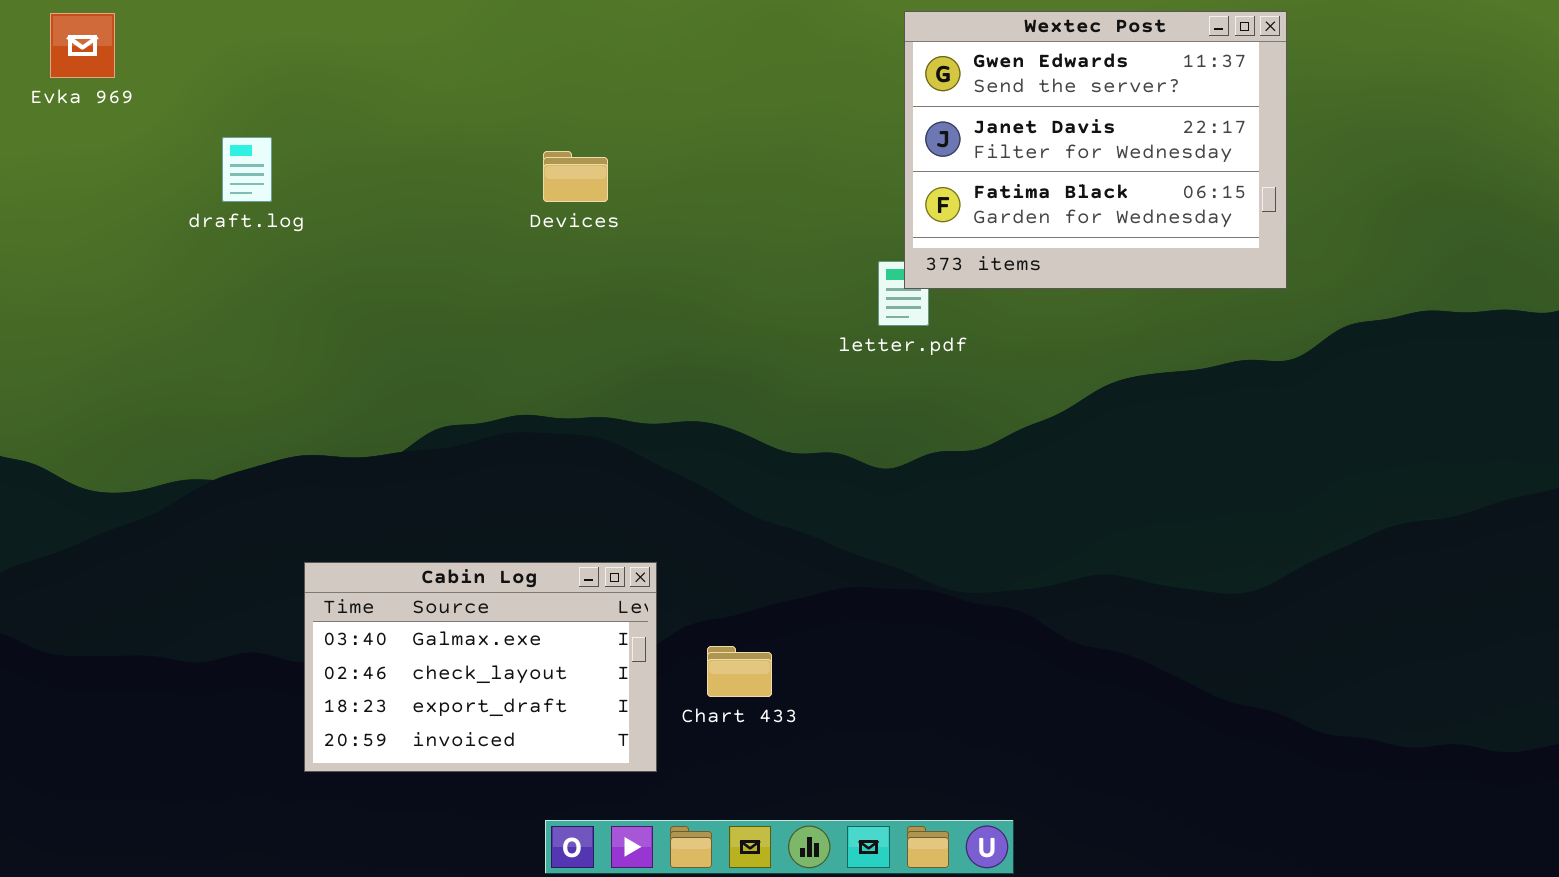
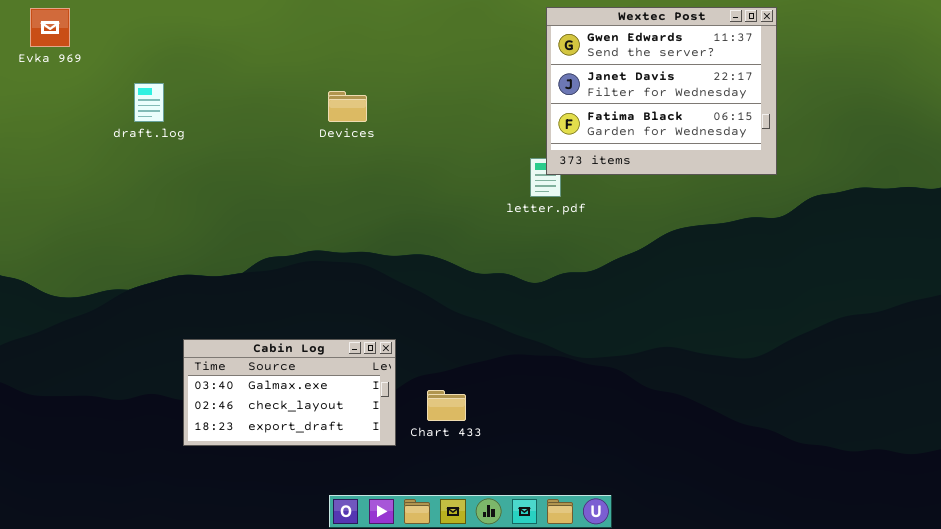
Cabin Log: [304,562,657,772] -> [183,339,396,446], resized

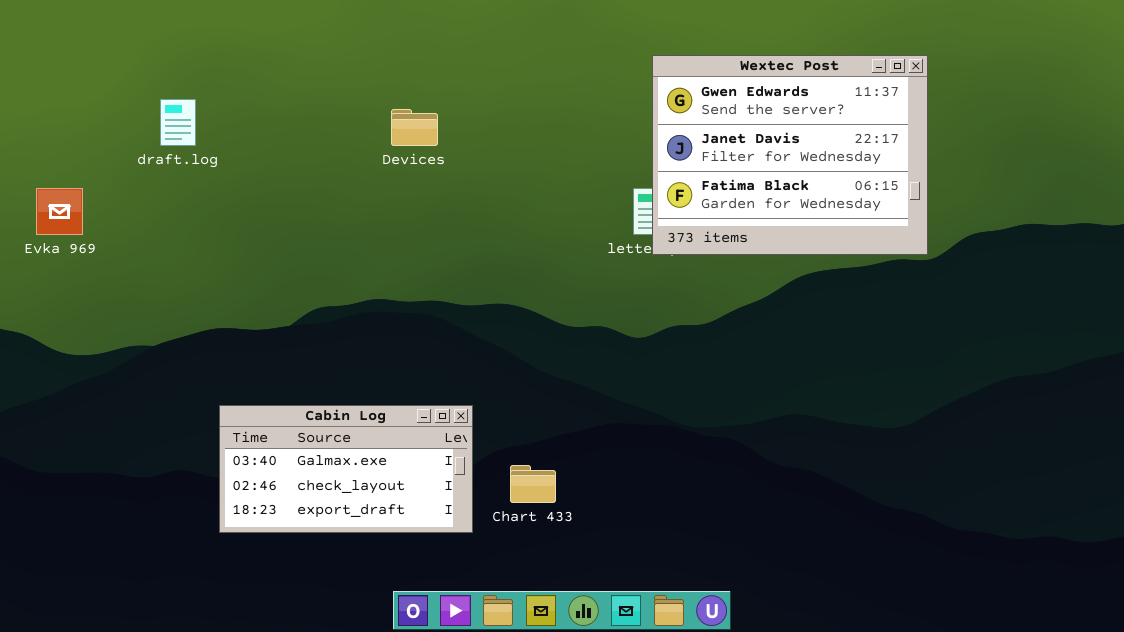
Wextec Post: [546,7,777,175] -> [652,55,928,255], moved
Evka 969: [30,8,70,47] -> [36,188,83,235], moved

